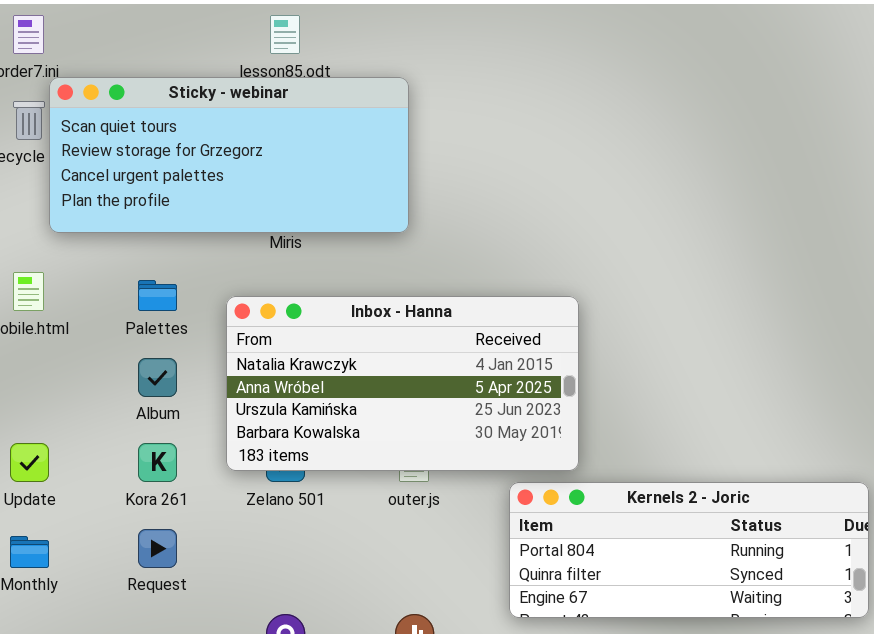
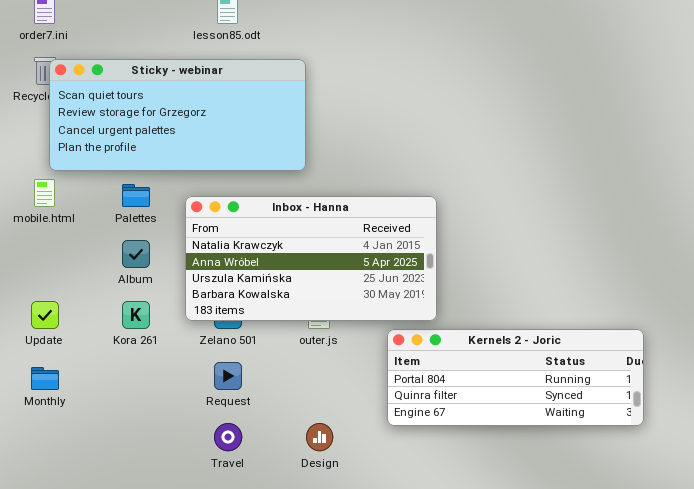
Sticky - webinar: [49,77,409,233] -> [49,59,306,171], moved
Request: [138,529,177,568] -> [214,362,242,390], moved

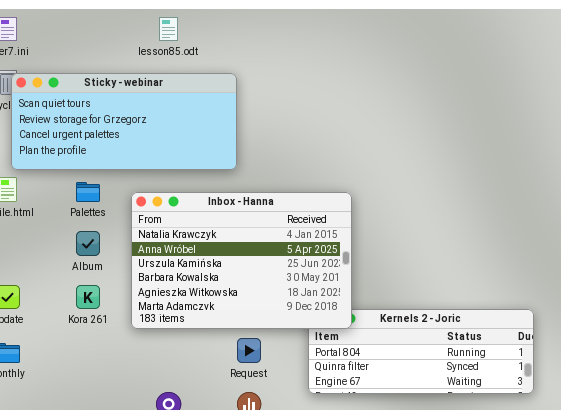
Inbox - Hanna: [185,196,437,321] -> [131,192,352,329], resized
Request: [214,362,242,390] -> [237,338,261,363], moved

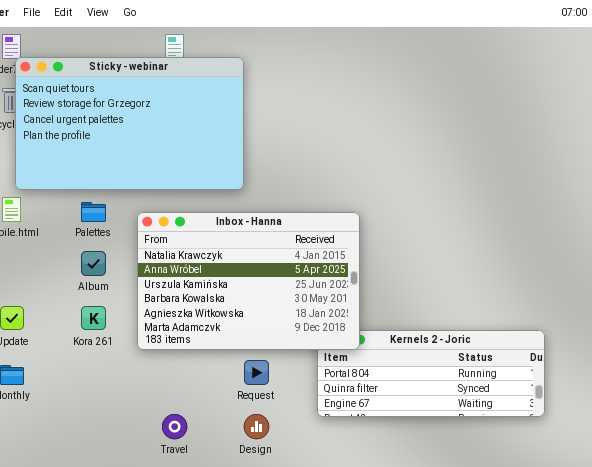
Sticky - webinar: [11,73,237,170] -> [15,57,244,190], resized

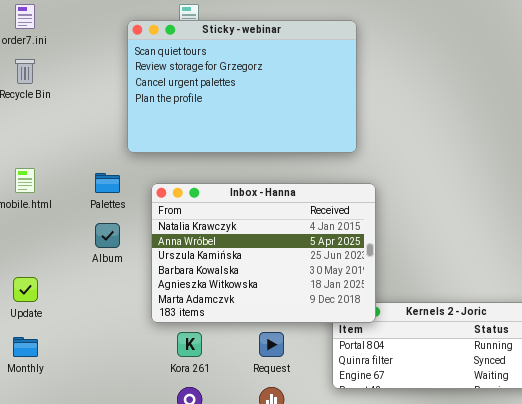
Sticky - webinar: [15,57,244,190] -> [127,20,357,153], moved
Kora 261: [81,306,106,330] -> [177,332,202,357], moved

